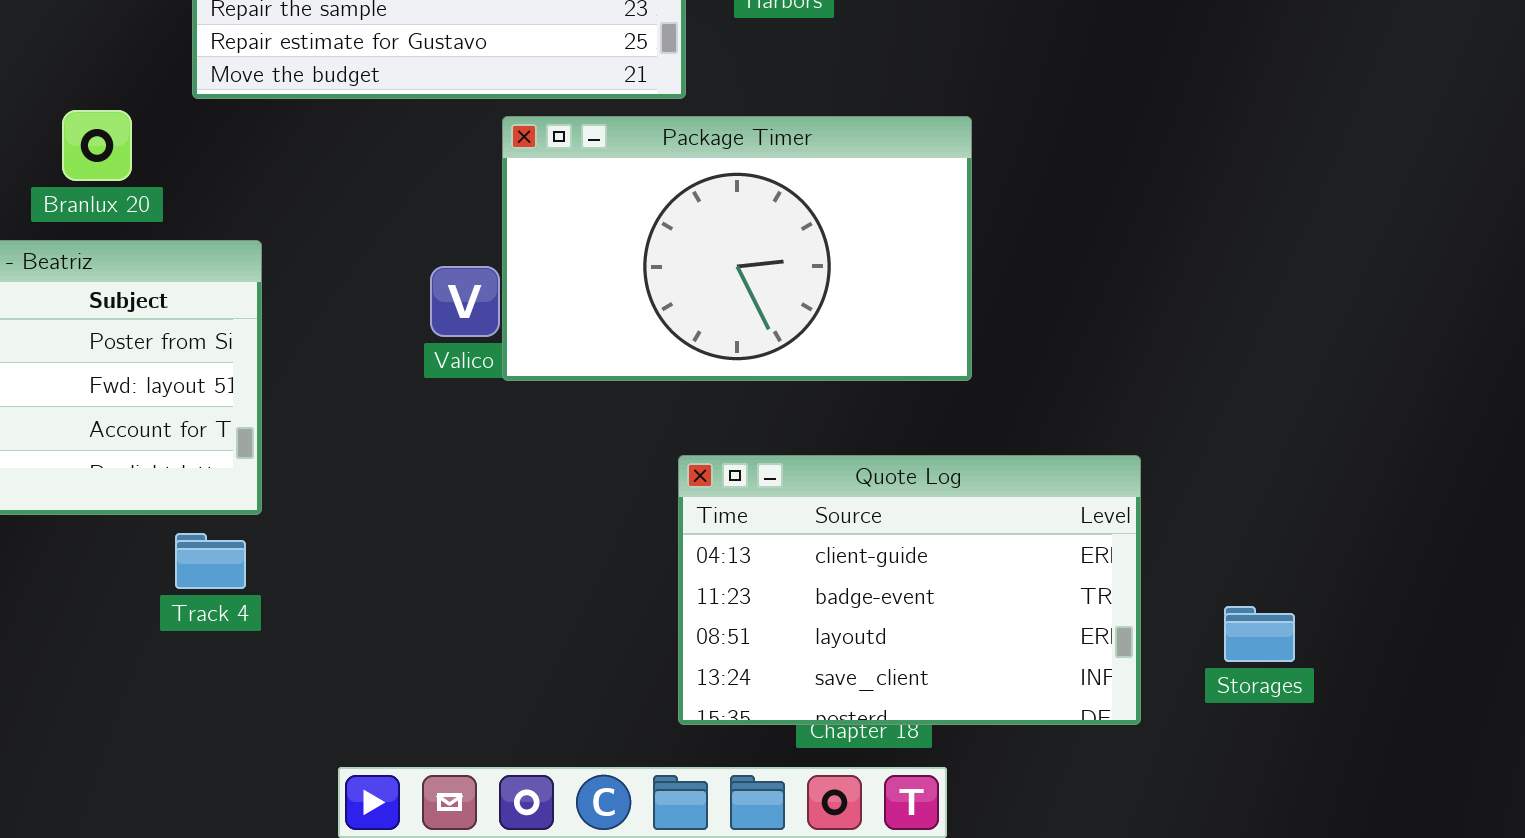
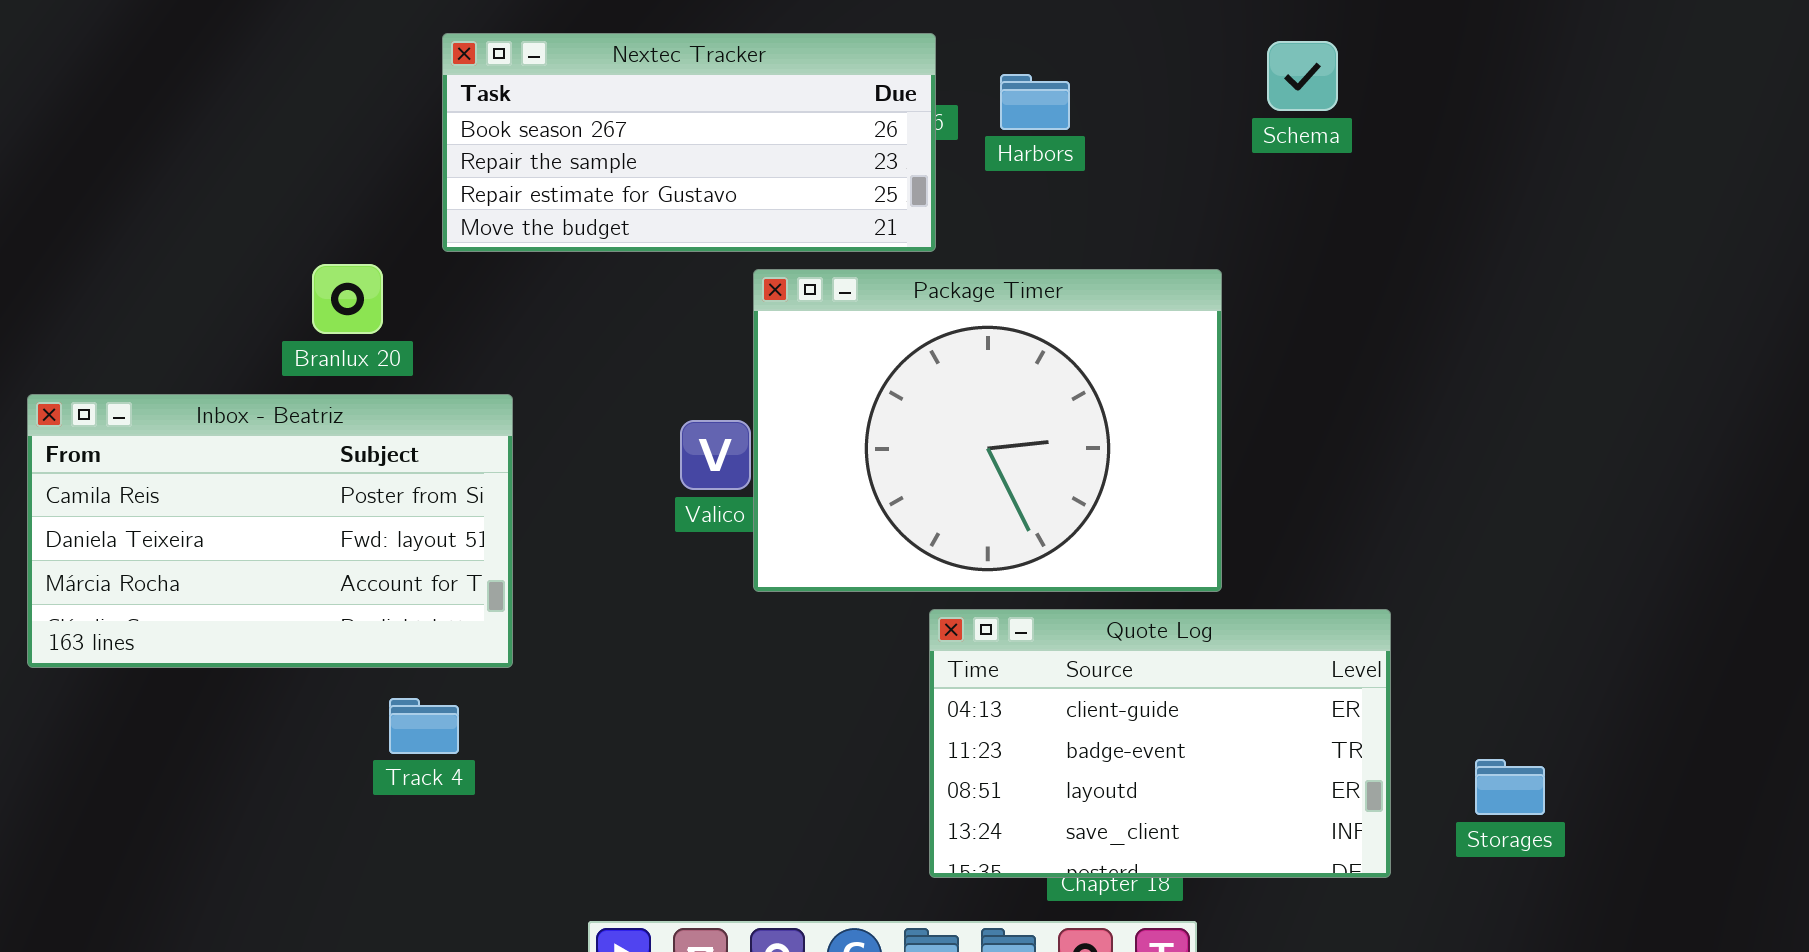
Package Timer: [502,116,972,381] -> [753,269,1222,592], resized
Track 4: [175,533,246,589] -> [389,698,459,754], moved

